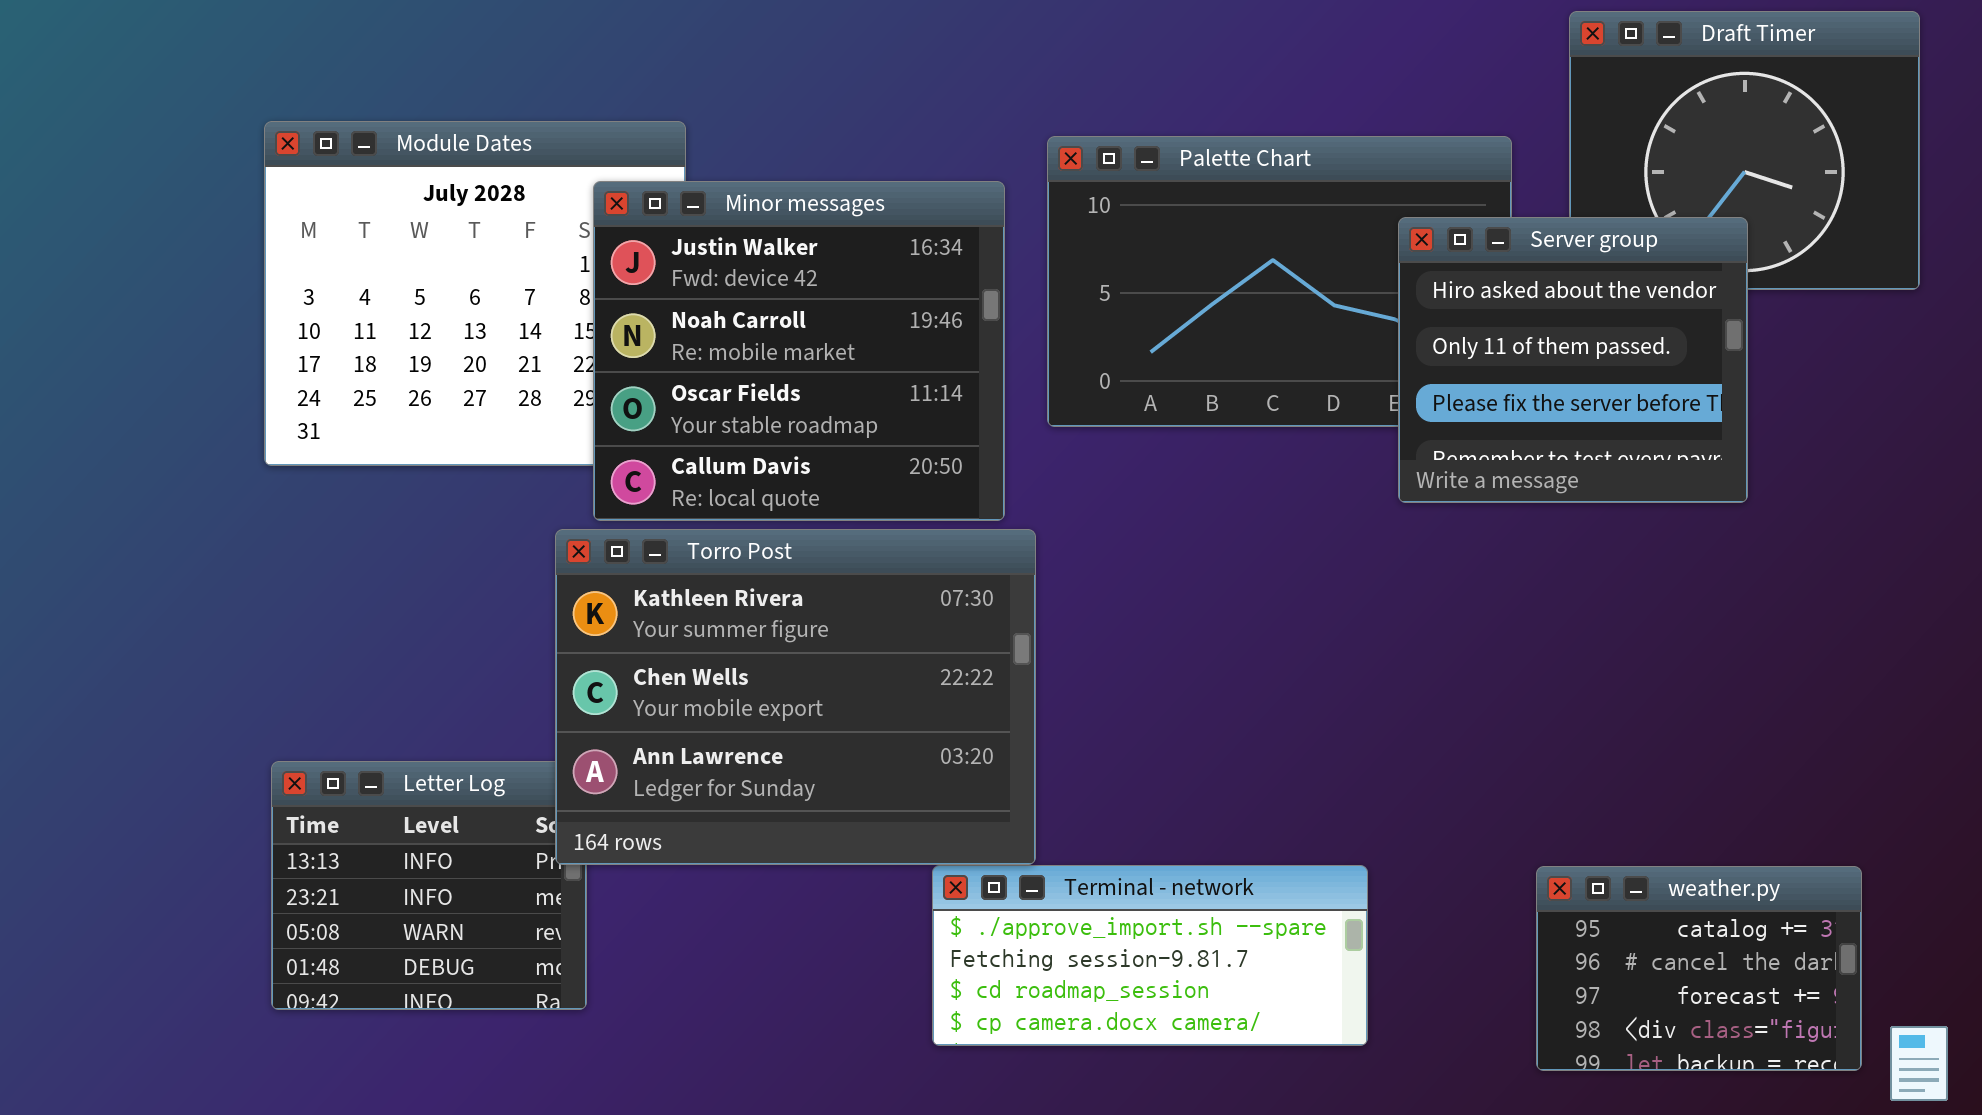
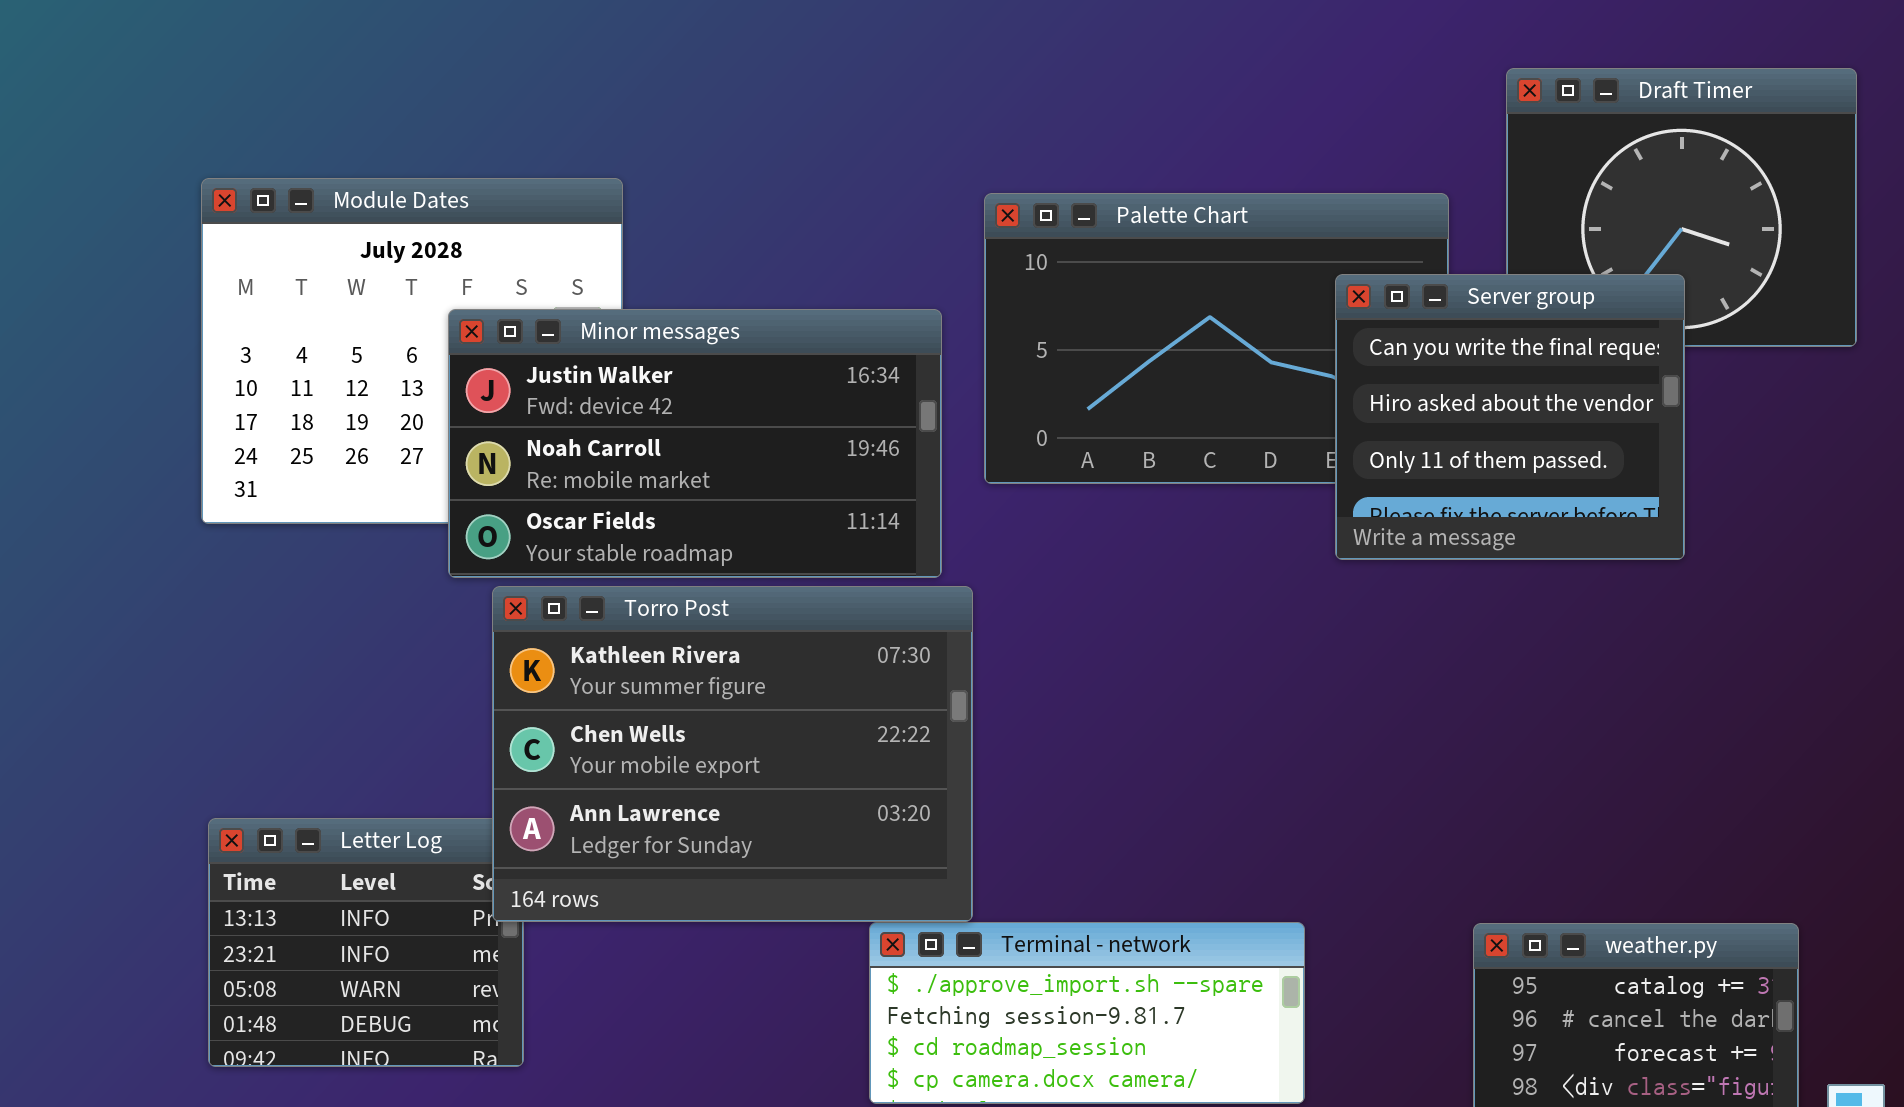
Minor messages: [593,181,1005,521] -> [448,309,942,578], resized
Server group: [1398,217,1748,503] -> [1335,274,1685,560], scrolled up 1 row

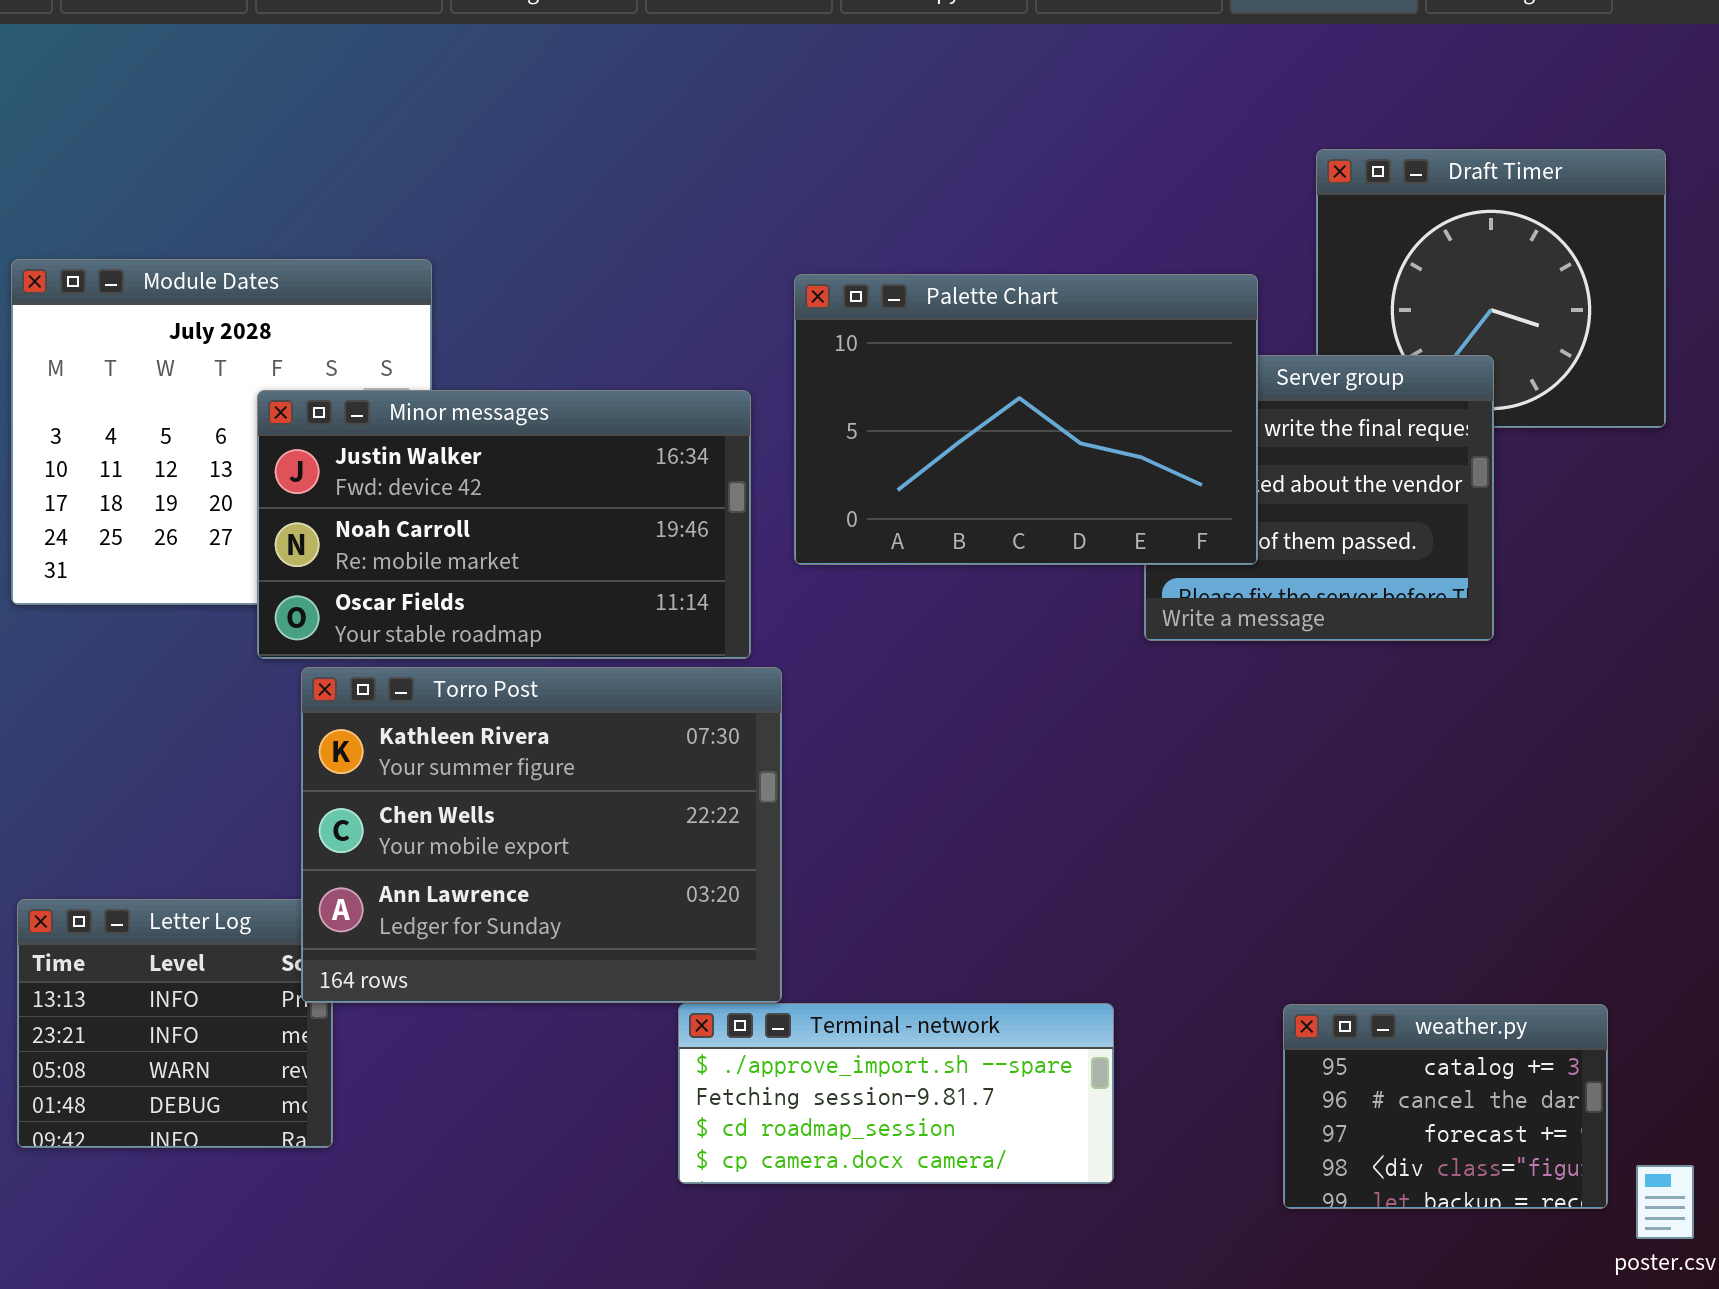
Palette Chart: [984,193,1449,484] -> [794,274,1258,565], raised

